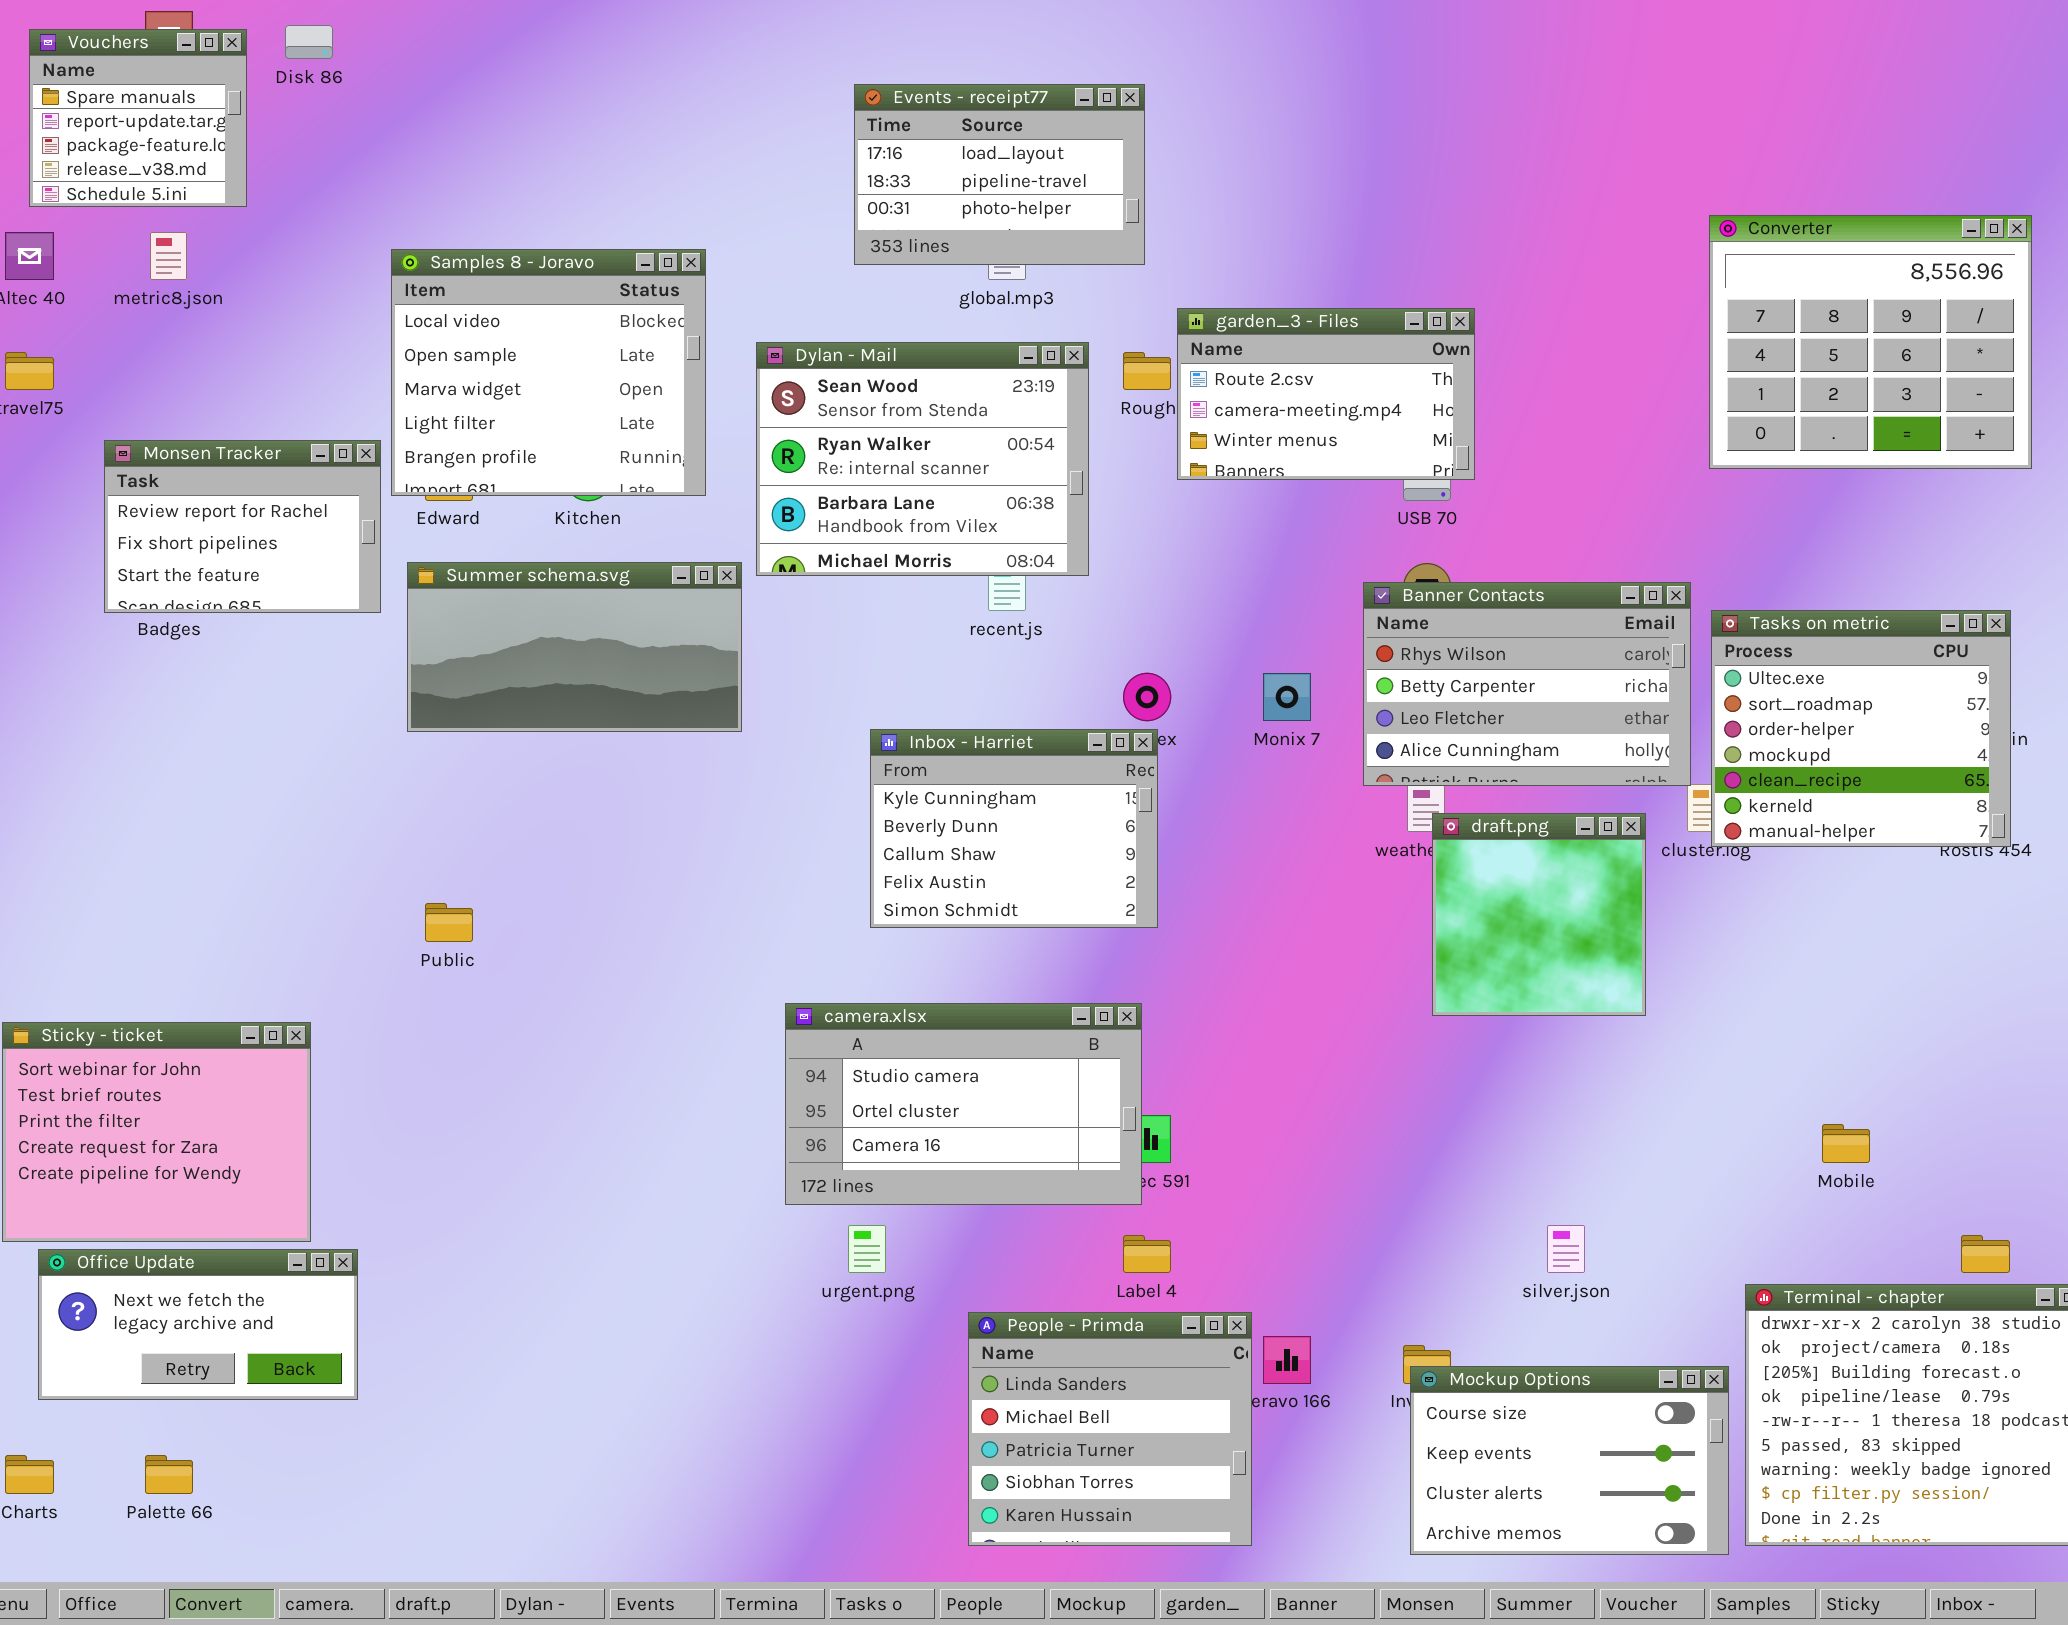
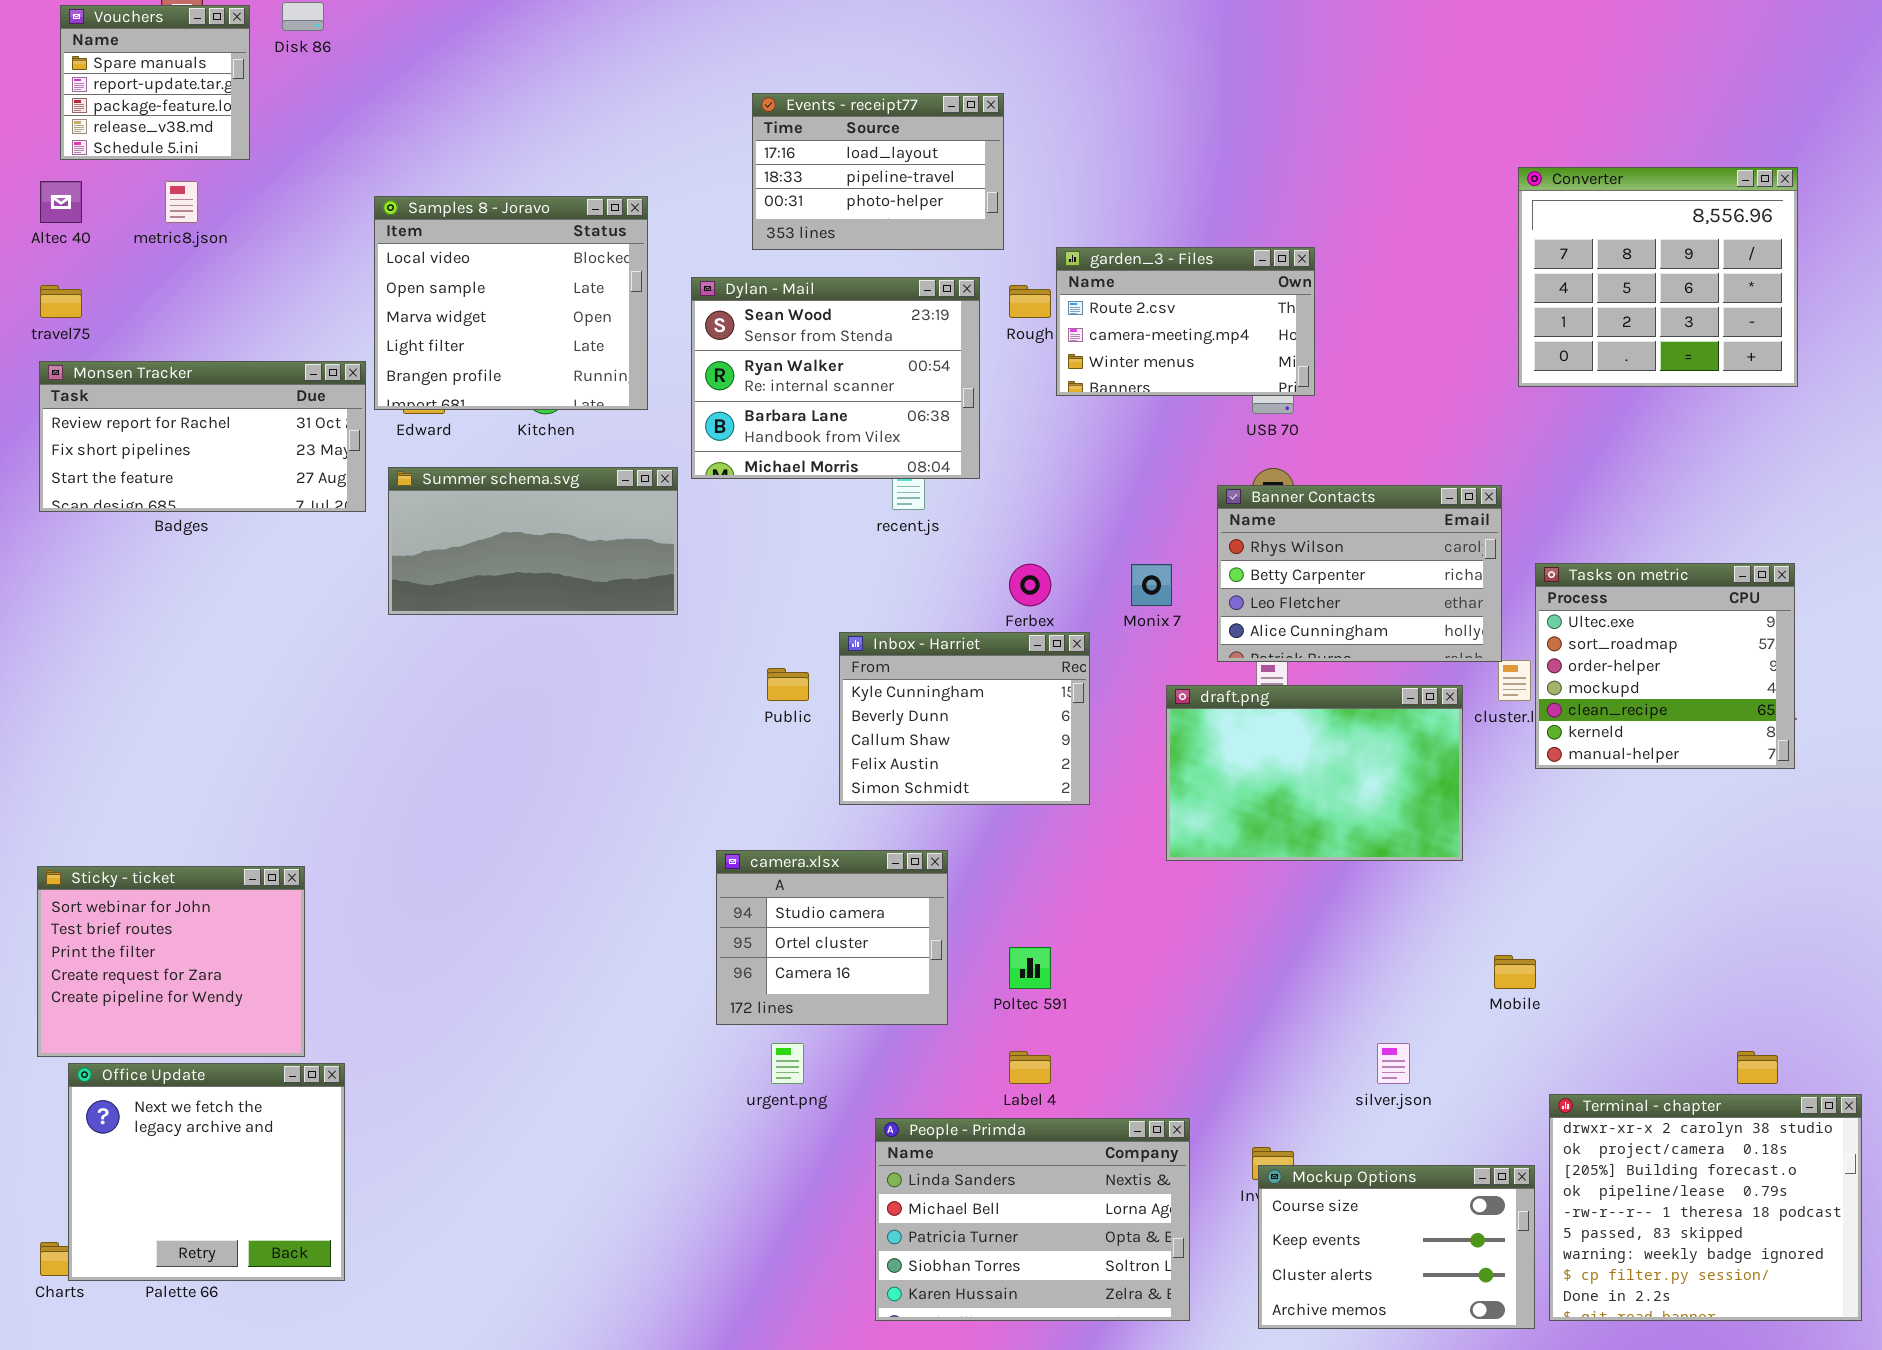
Events - receipt77: [854,84,1145,265] -> [752,93,1004,250], moved
Monsen Tracker: [104,440,381,613] -> [39,361,366,512], resized
Tasks on metric: [1711,610,2011,847] -> [1535,563,1795,769], moved
Inbox - Harriet: [870,729,1158,928] -> [839,632,1090,805], moved
draft.png: [1432,813,1646,1016] -> [1166,685,1463,861], resized
Public: [425,903,473,942] -> [767,668,809,701], moved
camera.xlsx: [785,1003,1142,1205] -> [716,850,948,1025], resized
Mobile: [1822,1124,1870,1163] -> [1494,955,1536,989], moved
Office Update: [38,1249,358,1400] -> [68,1063,345,1281], resized
People - Primda: [968,1312,1252,1546] -> [875,1118,1190,1321], resized

